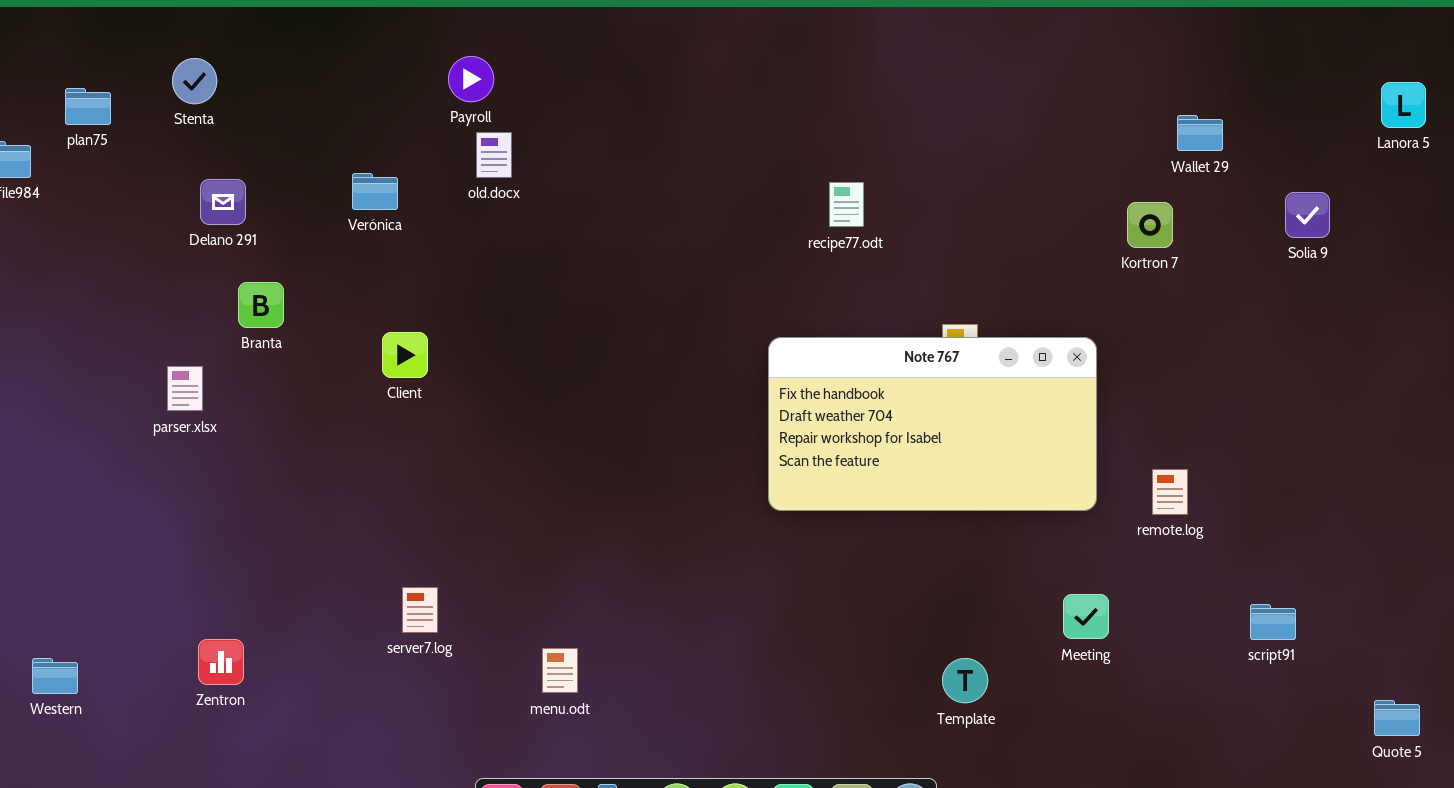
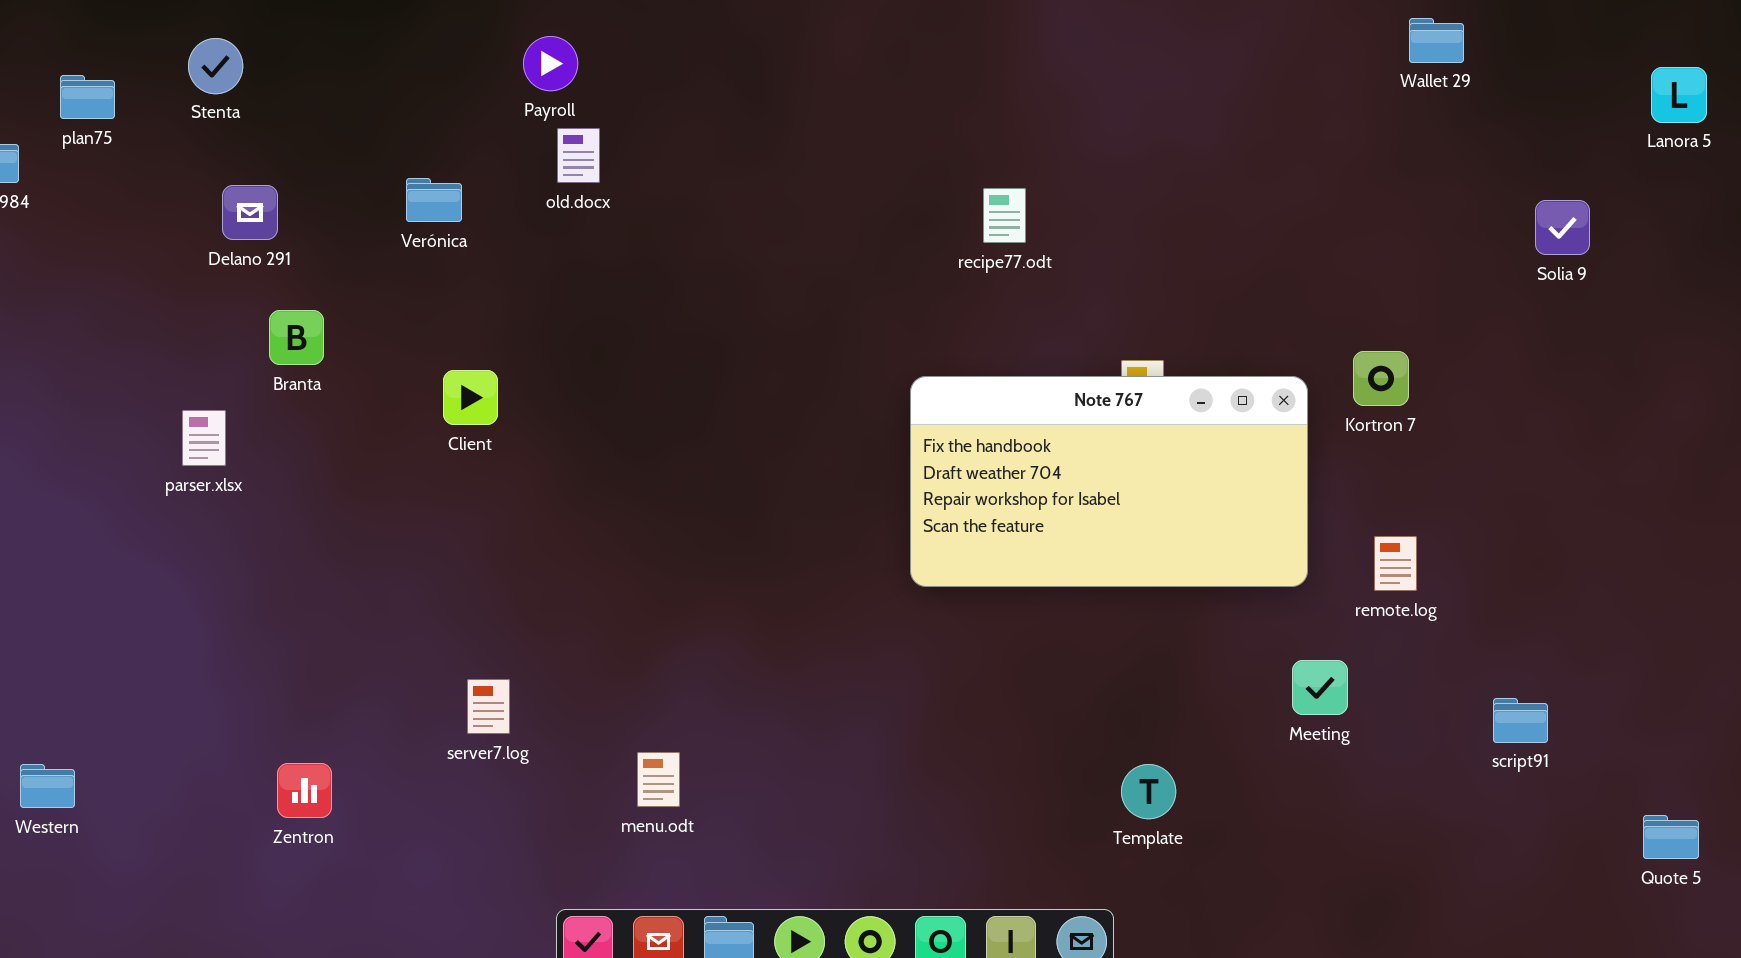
Wallet 29: [1177,115,1223,151] -> [1409,18,1464,63], moved
Kortron 7: [1127,202,1173,248] -> [1353,351,1409,406], moved
Meeting: [1063,594,1109,639] -> [1292,660,1348,715], moved
Zentron: [198,639,244,685] -> [277,763,332,818], moved

